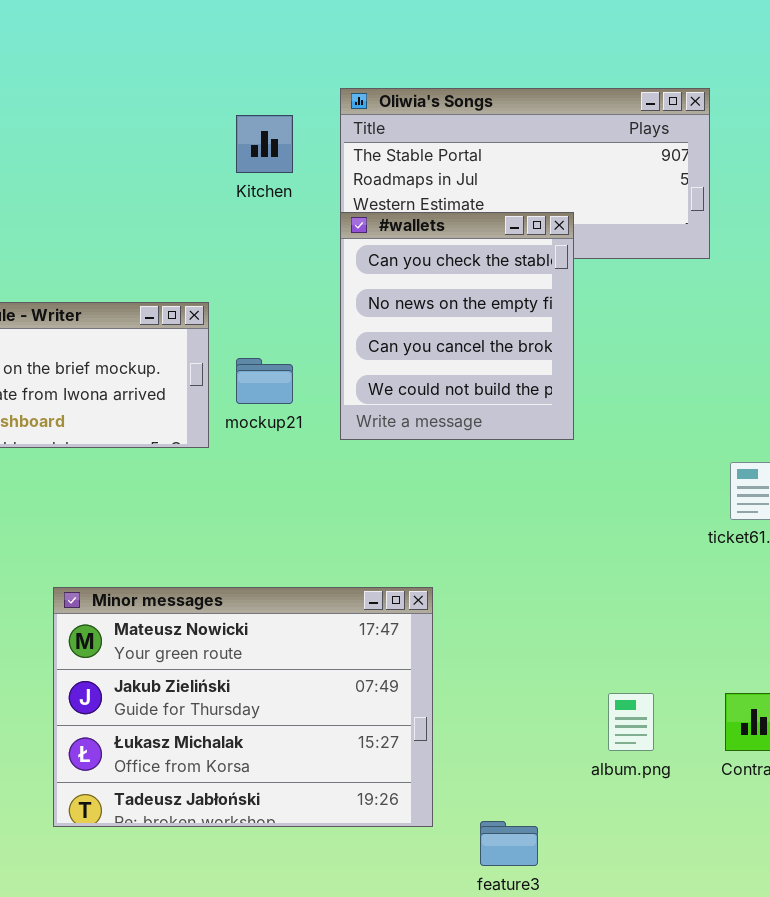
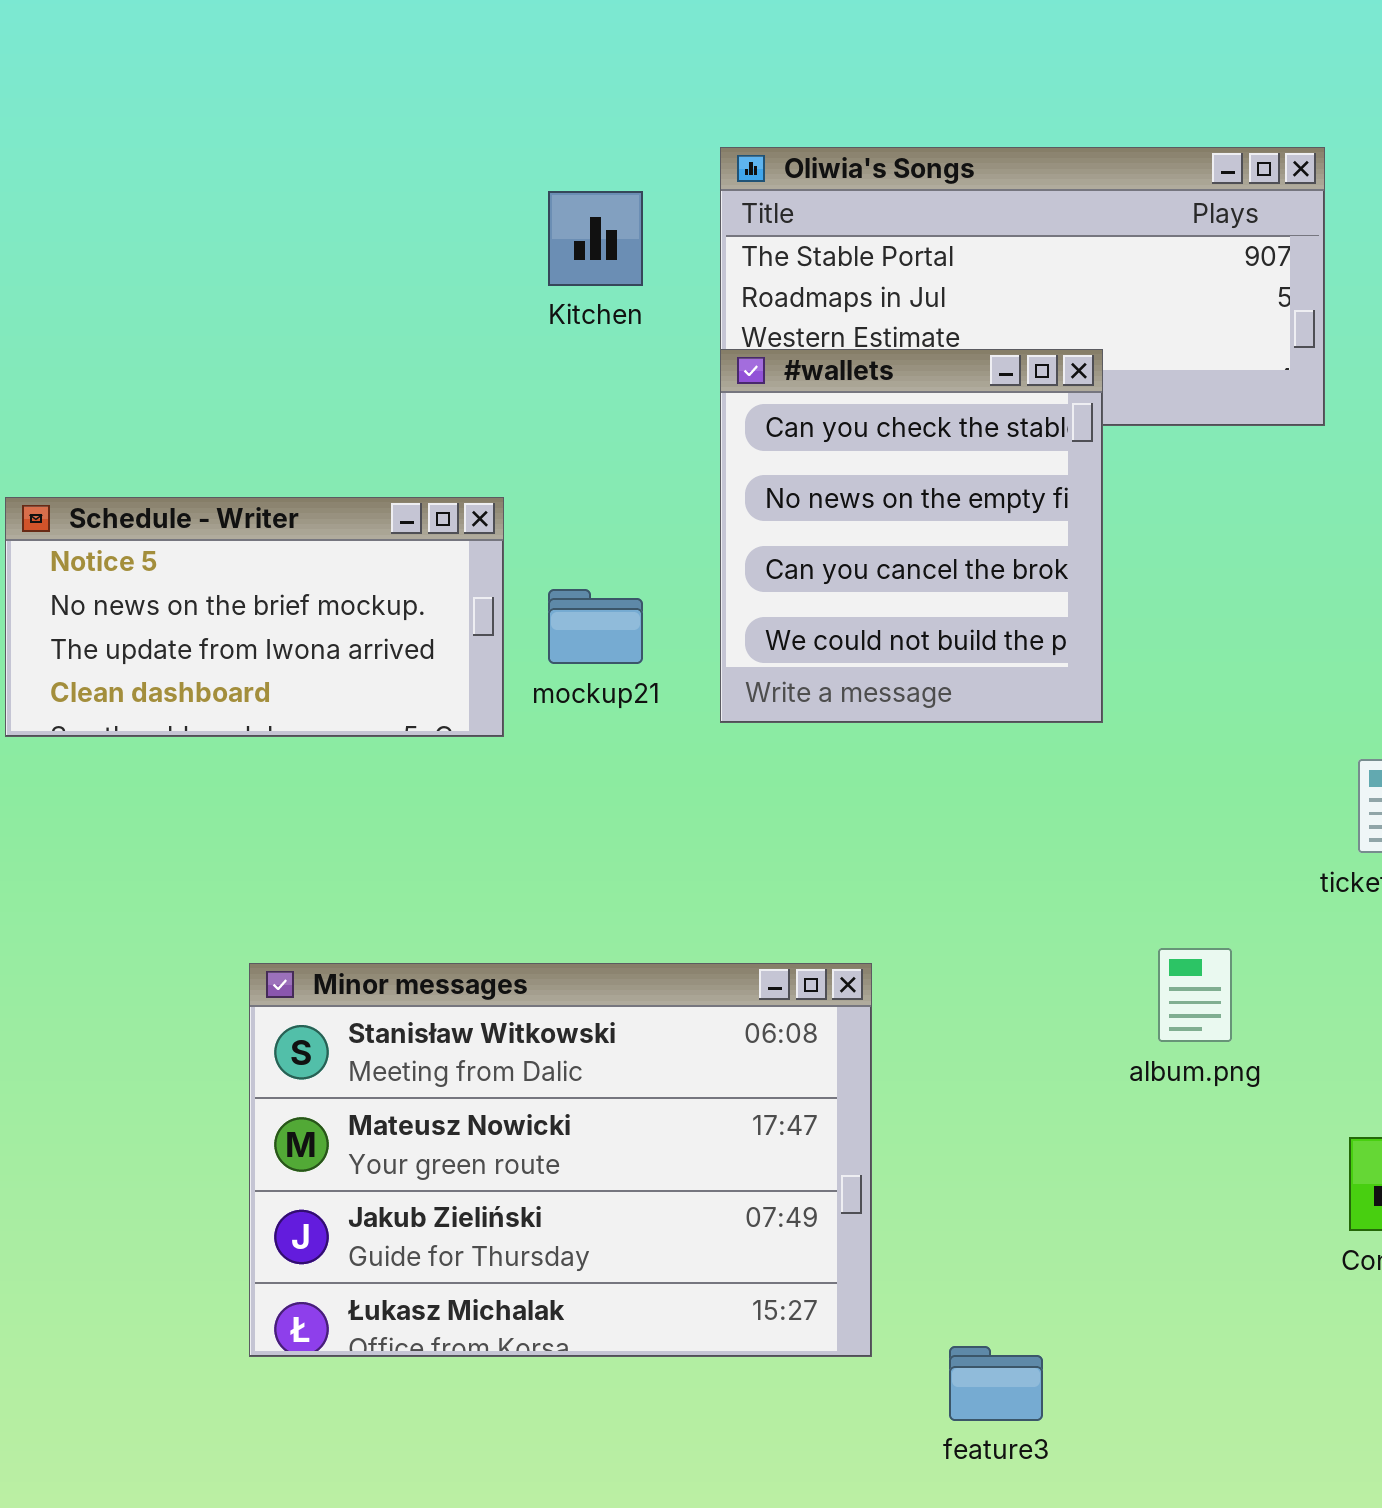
Minor messages: [53,587,433,827] -> [249,963,872,1357], scrolled up 1 row
album.png: [608,693,654,751] -> [1158,948,1232,1042], moved

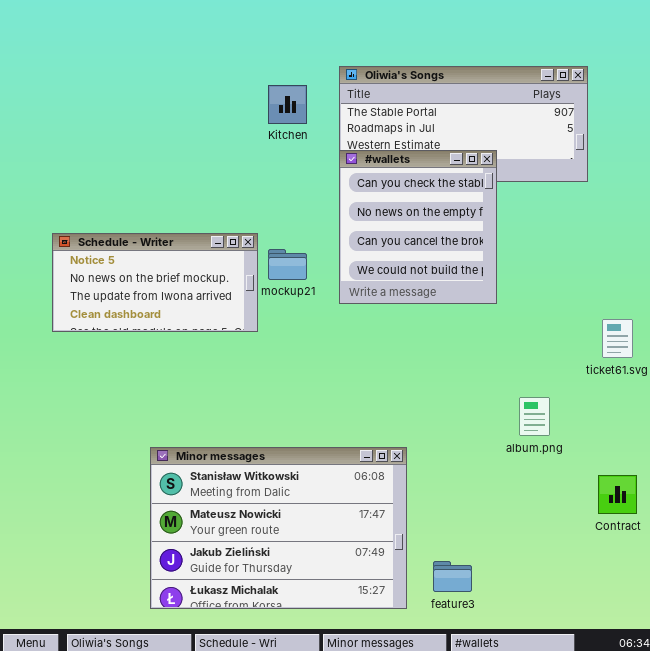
Schedule - Writer: [5,497,504,737] -> [52,233,258,332], moved
Minor messages: [249,963,872,1357] -> [150,447,407,609], moved

